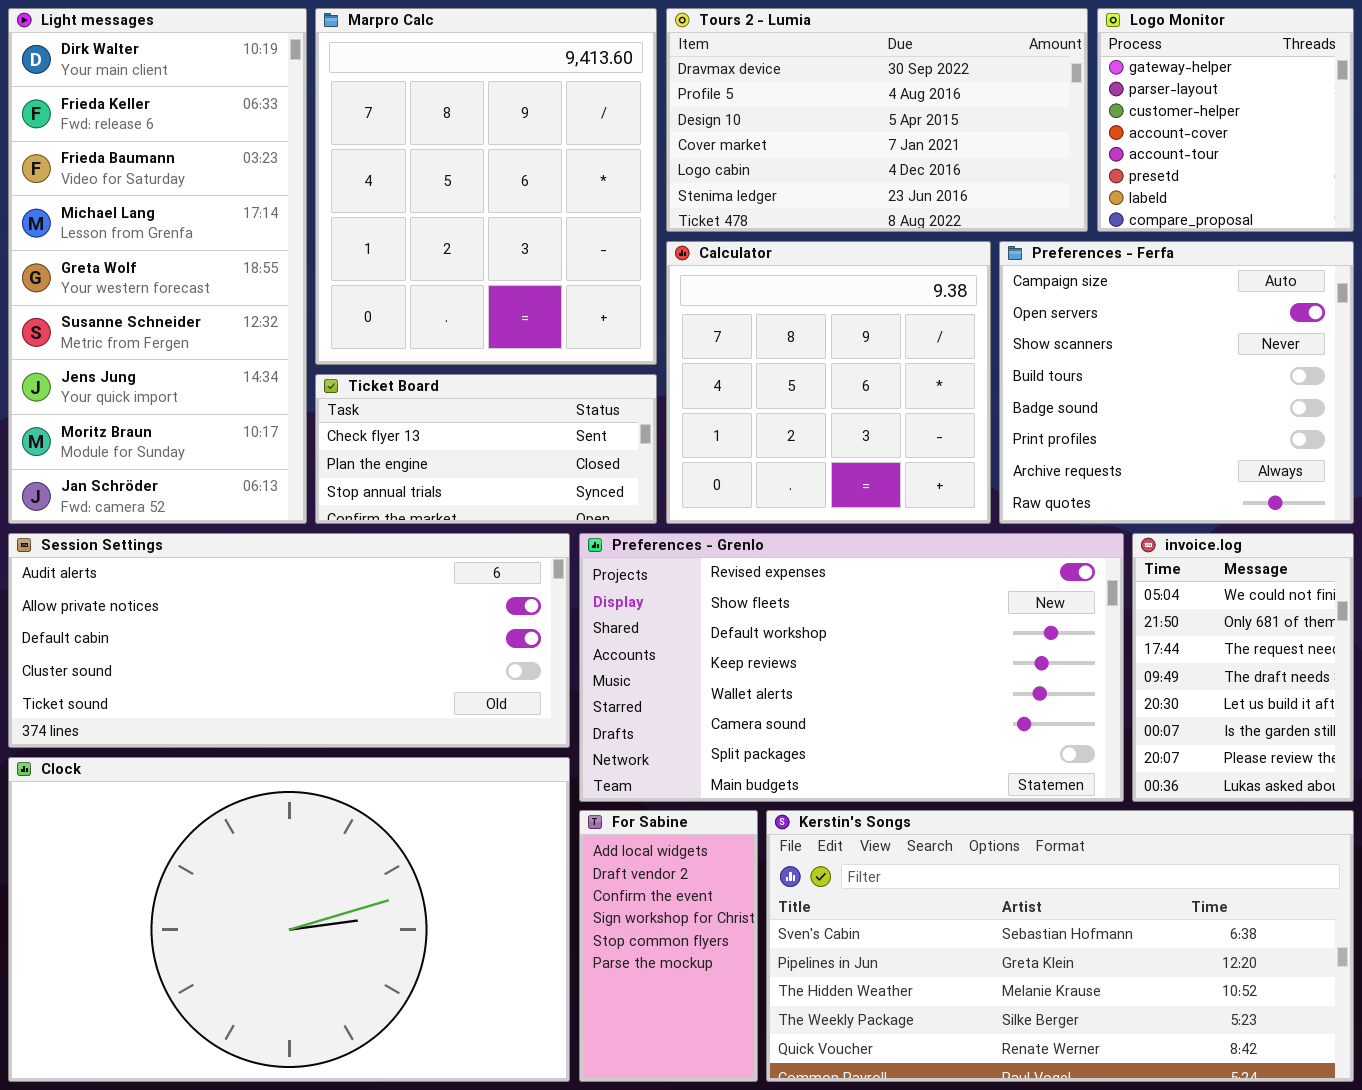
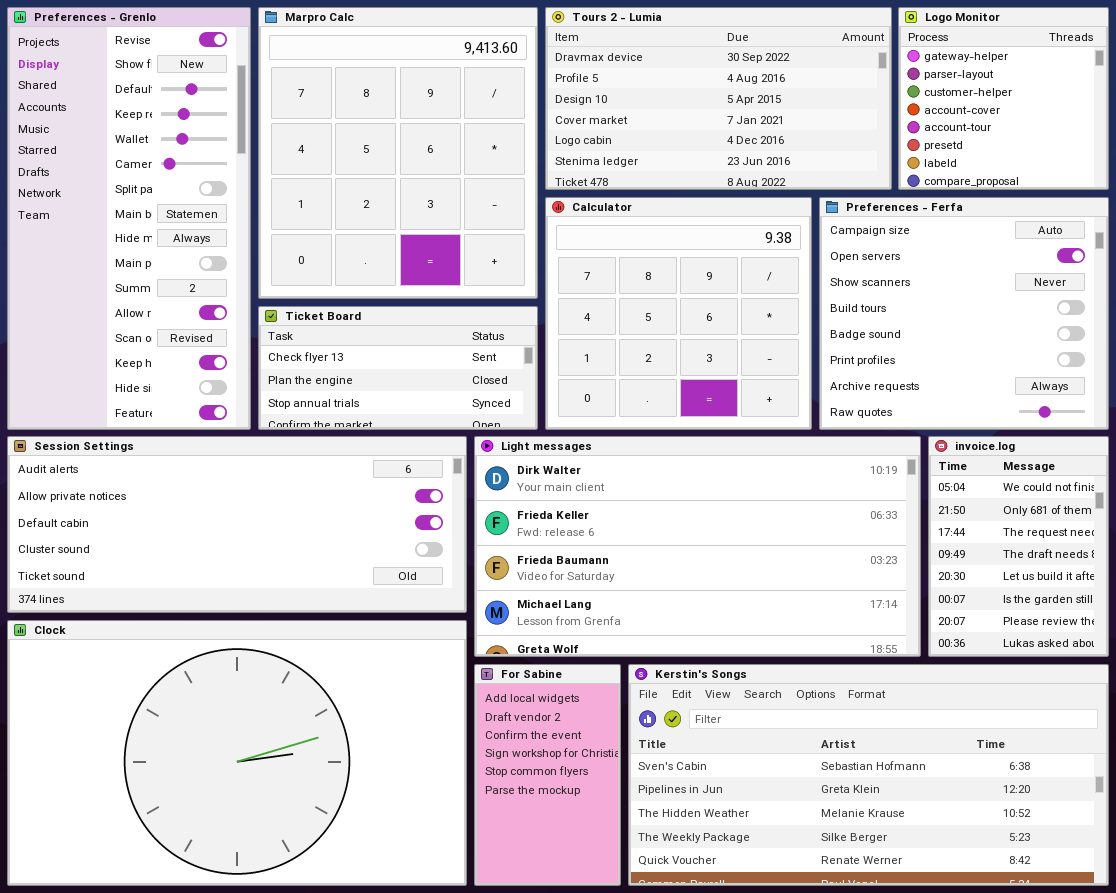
Light messages: [8,8,307,524] -> [474,436,921,657], moved, resized
Preferences - Grenlo: [579,533,1124,802] -> [7,7,251,430], moved, resized

